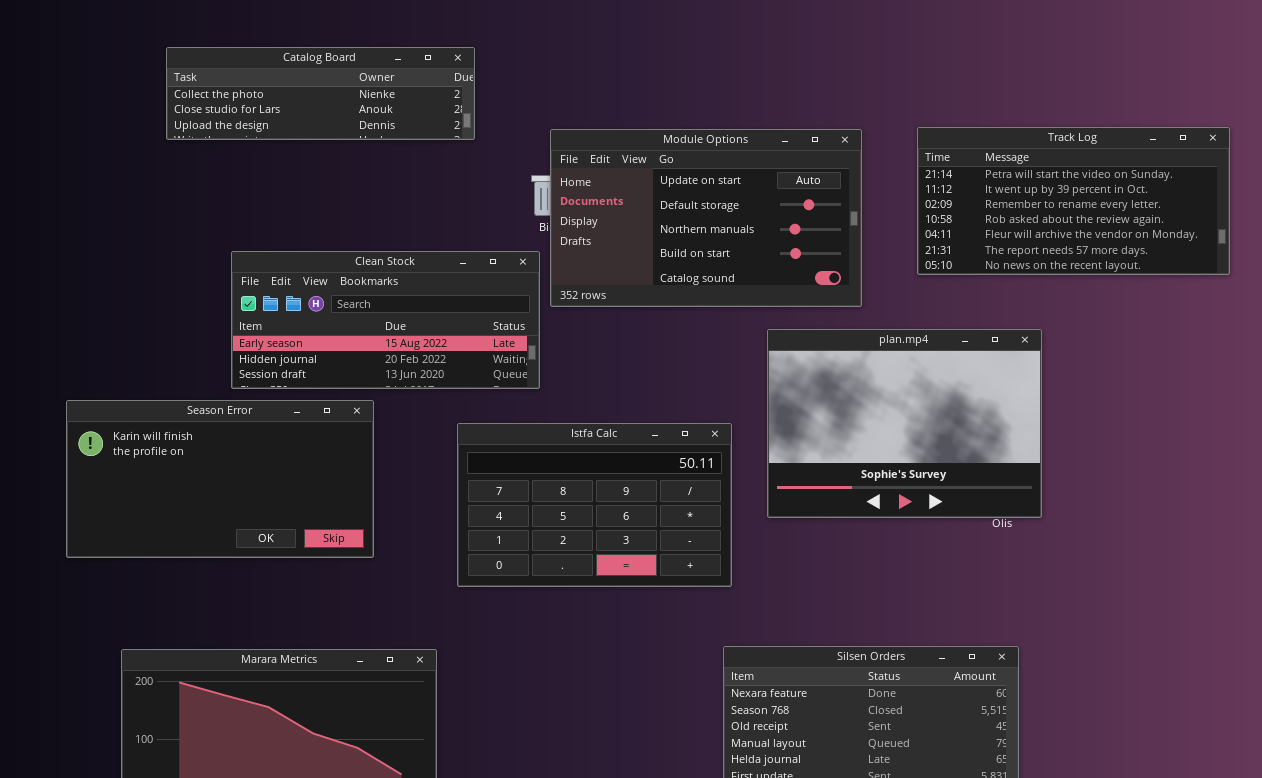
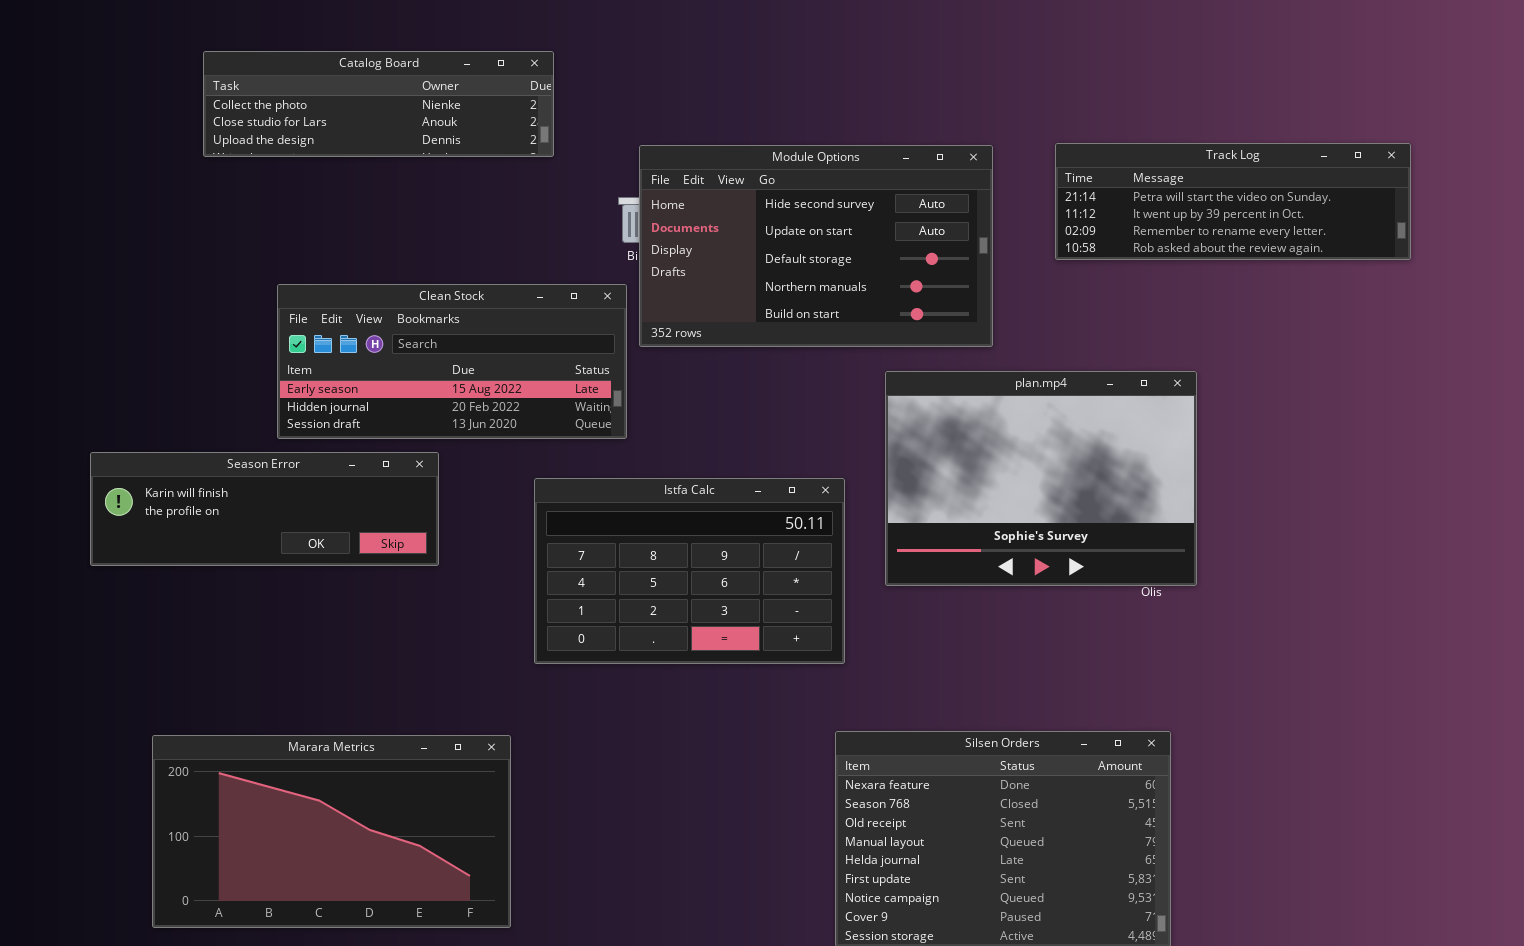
Track Log: [917,127,1230,275] -> [1055,143,1411,260], resized
Module Options: [550,129,862,307] -> [639,145,993,347], scrolled up 1 row
Season Error: [66,400,374,558] -> [90,452,439,566], resized

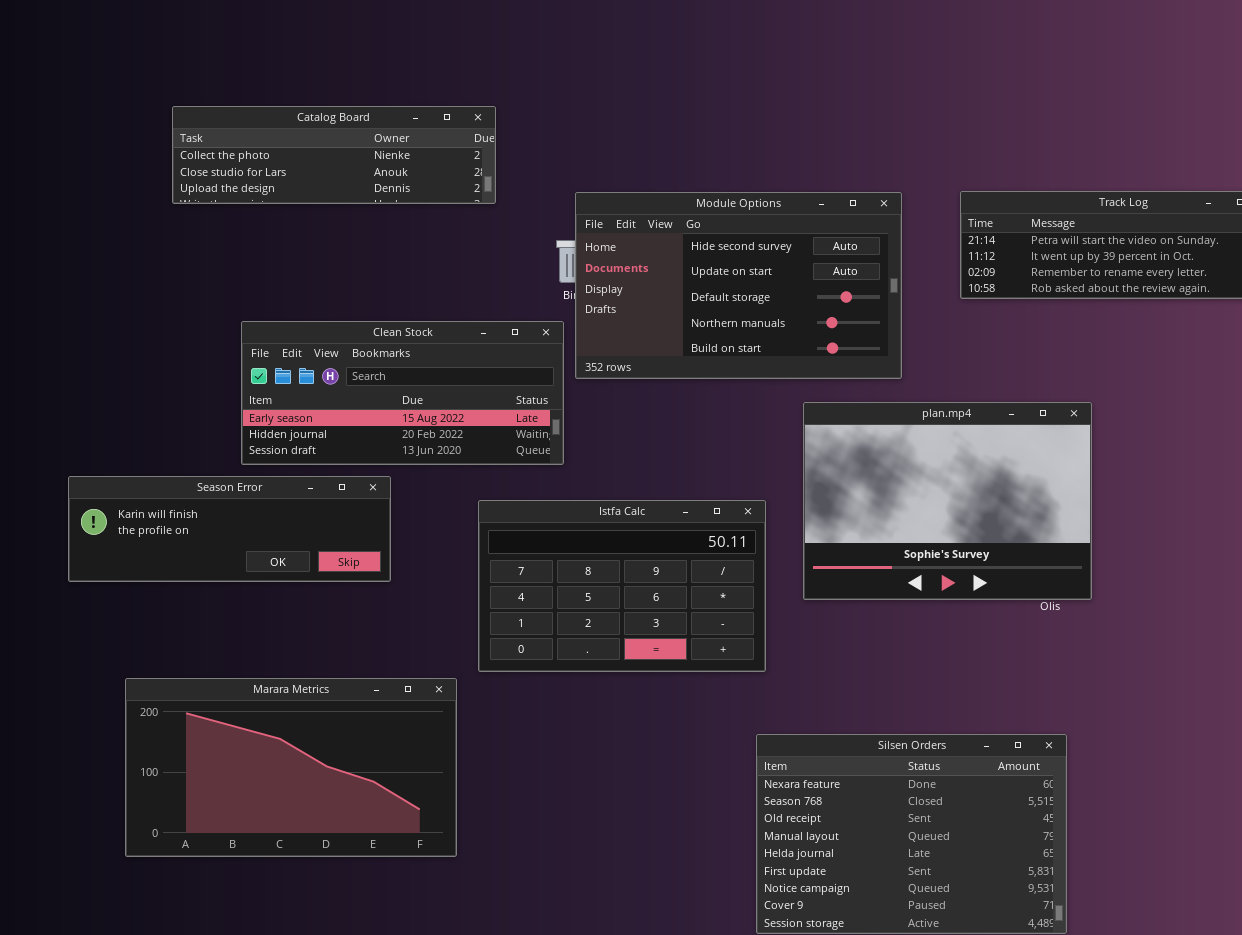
Marara Metrics: [152,735,511,928] -> [125,678,457,857], moved

